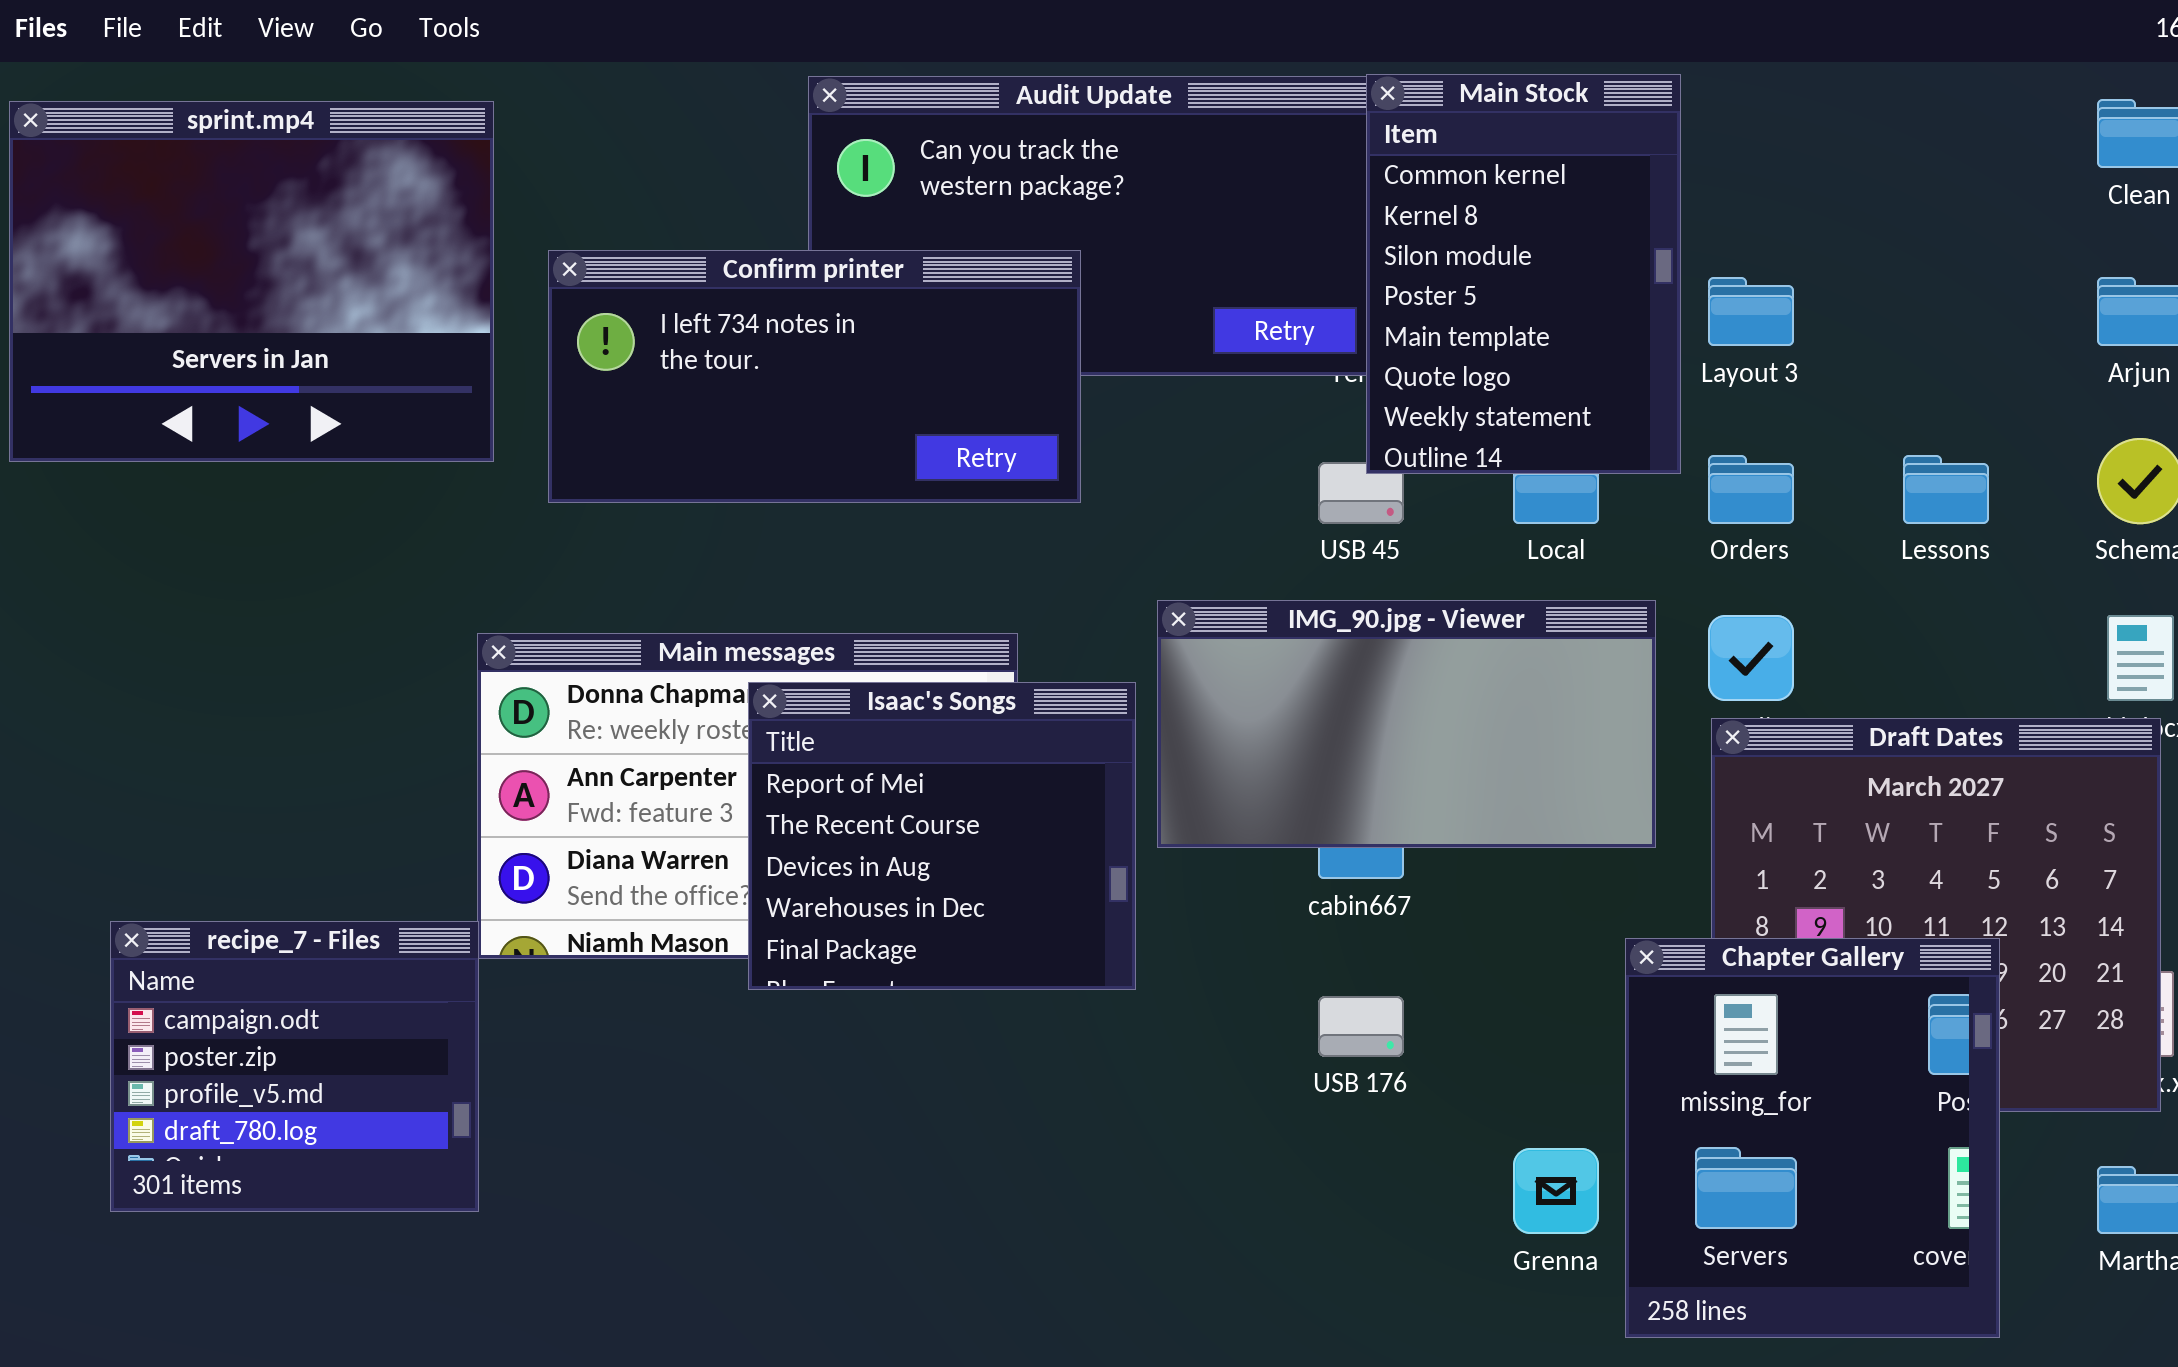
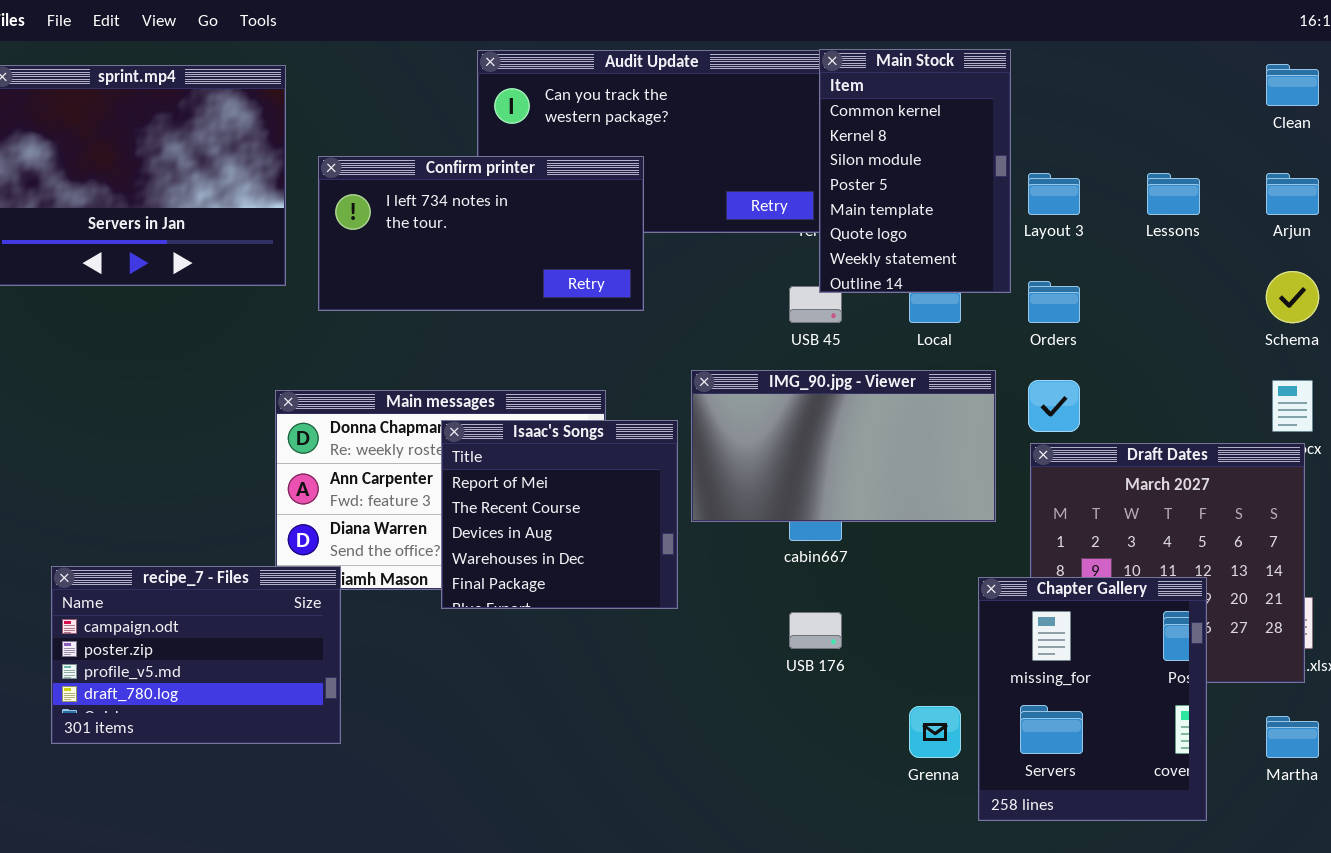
Lessons: [1903,455,1989,524] -> [1147,173,1200,215], moved
recipe_7 - Files: [110,921,479,1212] -> [51,566,341,744], resized

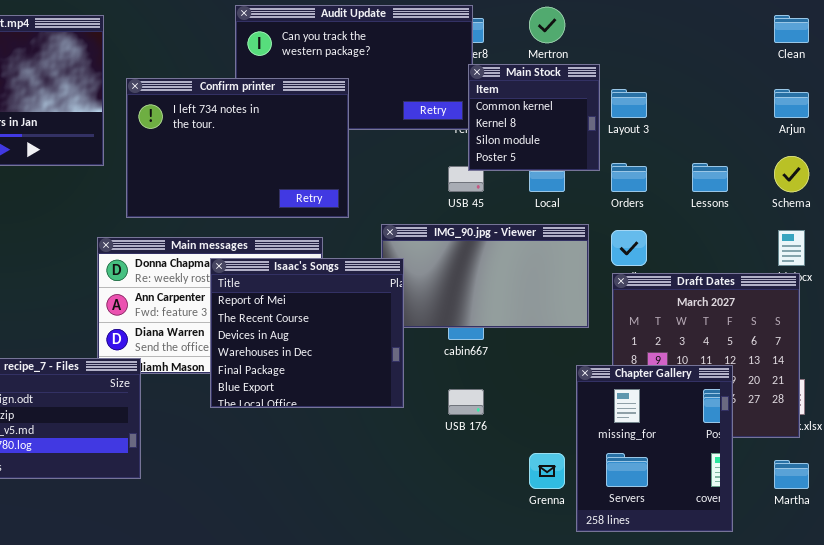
Main Stock: [819,49,1011,293] -> [468,64,600,171], resized
Confirm printer: [318,156,644,311] -> [126,78,349,218], resized
Lessons: [1147,173,1200,215] -> [692,163,728,192], moved
Isaac's Songs: [441,420,678,609] -> [210,258,404,408], resized

